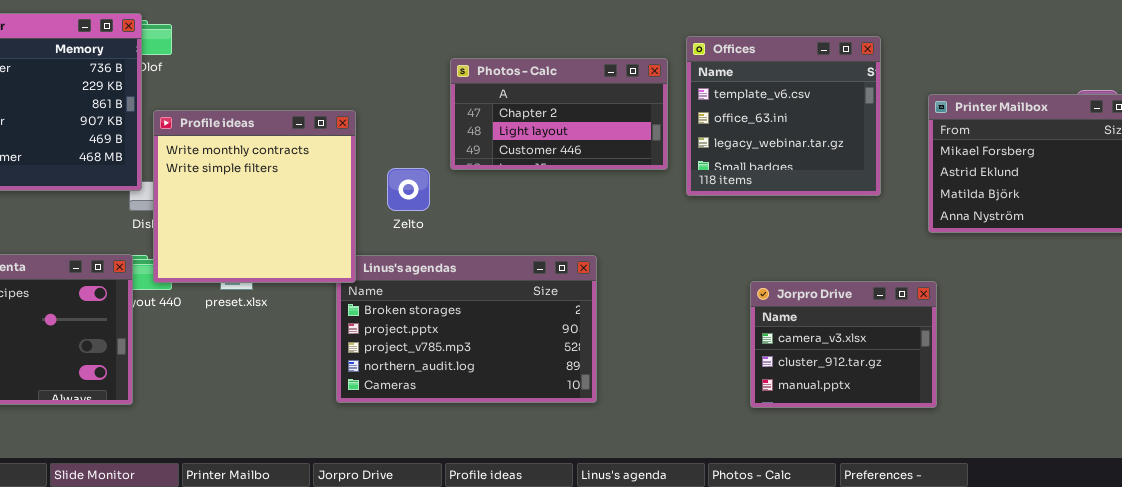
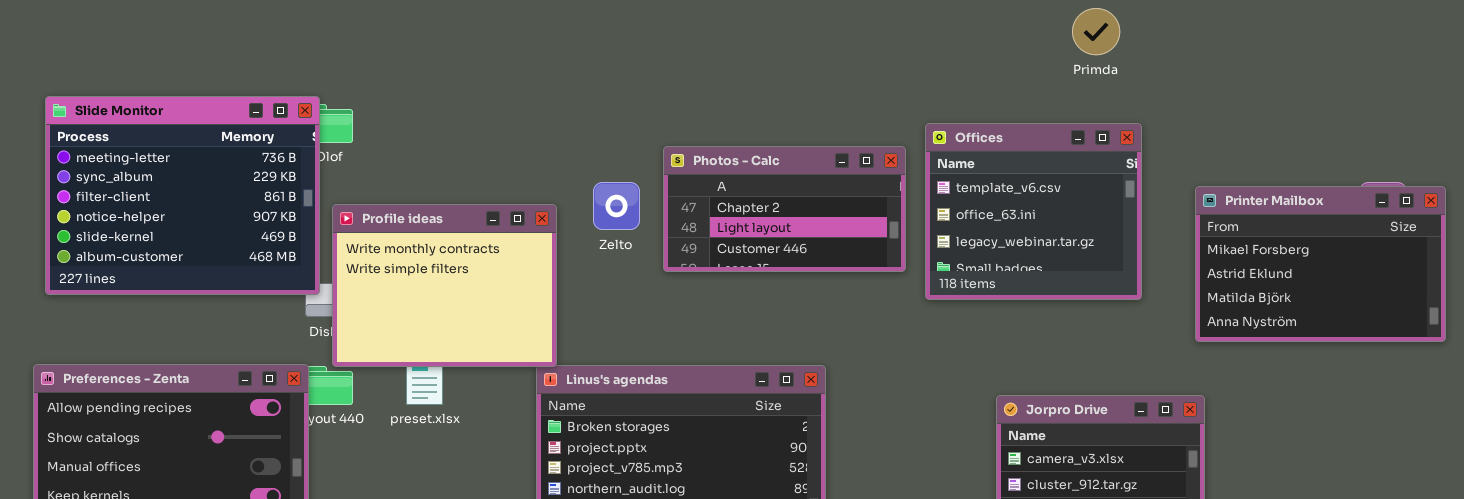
Profile ideas: [153,110,356,283] -> [332,204,557,367], resized
Zelto: [387,168,430,211] -> [593,182,640,230], moved

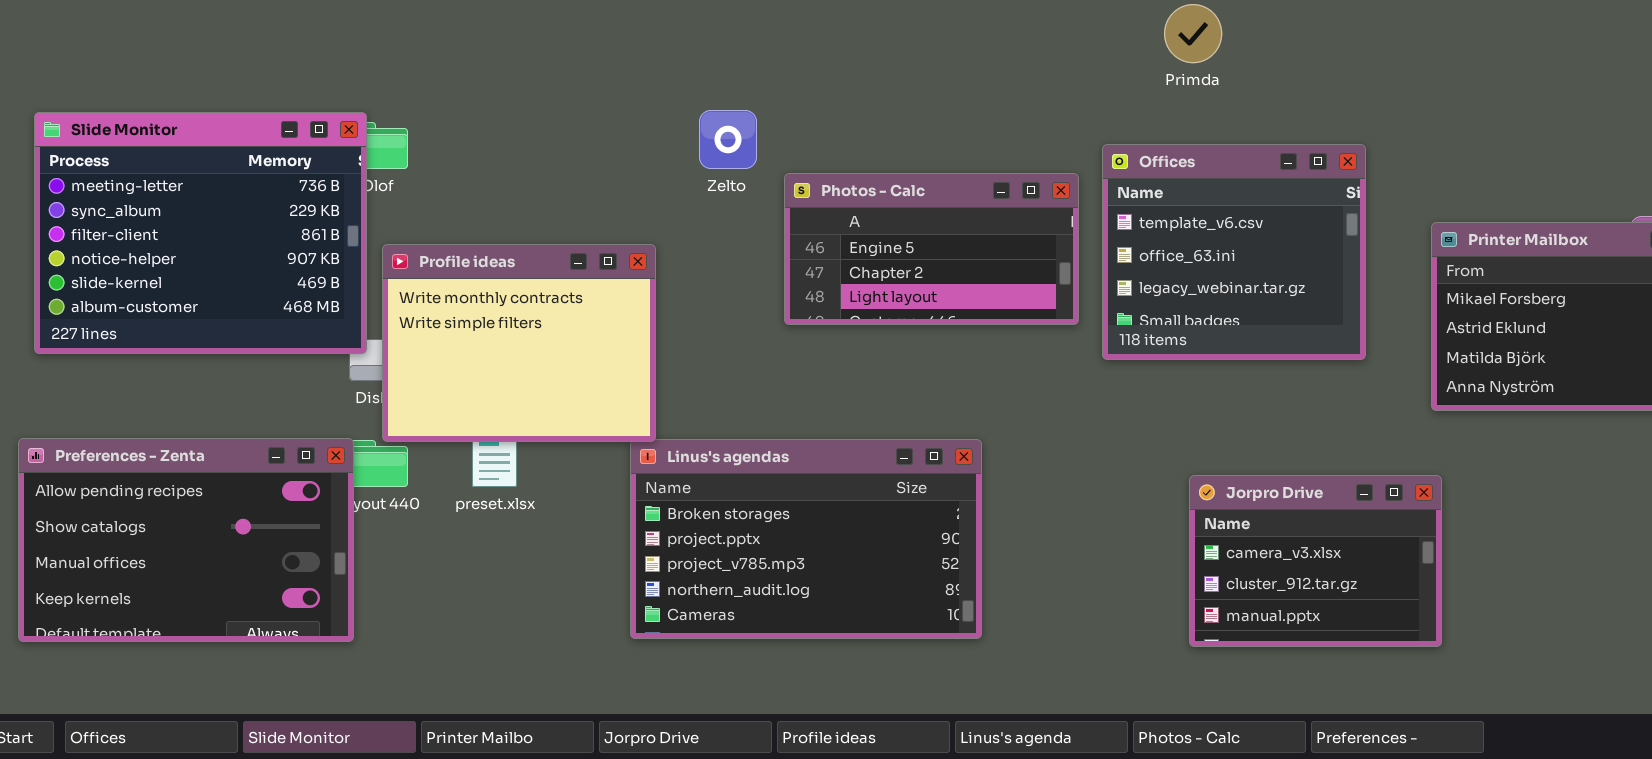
Primda: [1072,8,1120,55] -> [1164,4,1222,63], moved
Photos - Calc: [663,146,906,272] -> [784,173,1079,325], scrolled up 1 row
Zelto: [593,182,640,230] -> [699,110,757,169], moved

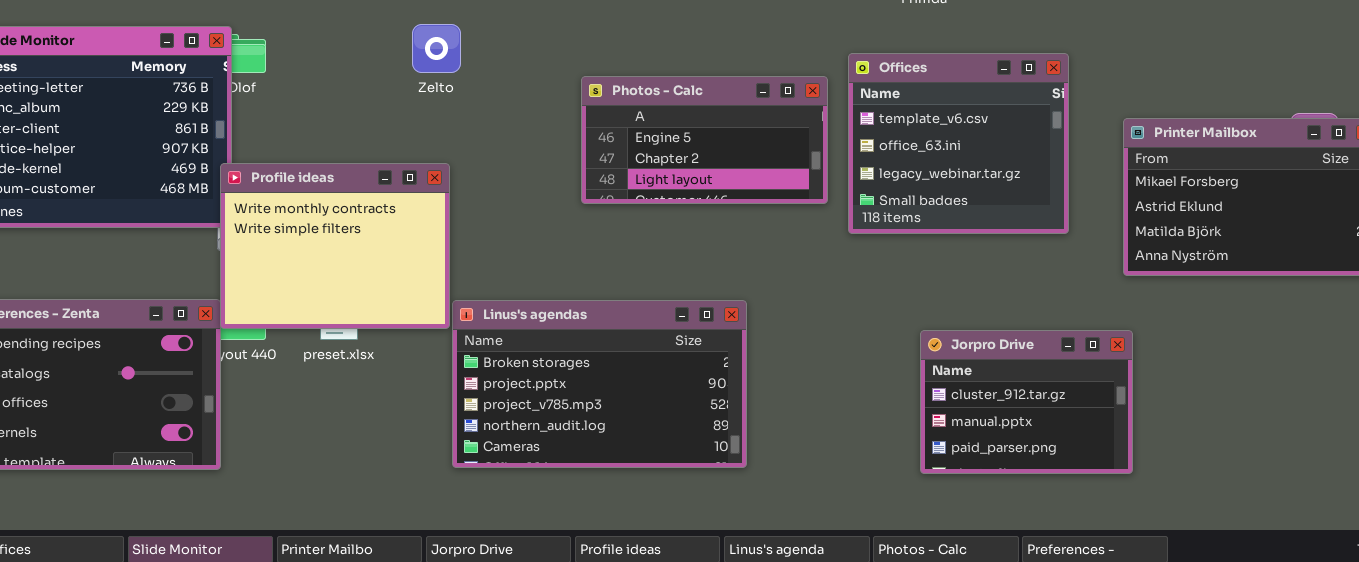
Zelto: [699,110,757,169] -> [412,24,461,73], moved
Profile ideas: [382,244,656,442] -> [220,163,450,329], moved
Jorpro Drive: [1189,475,1442,647] -> [920,330,1133,474], scrolled down 1 row

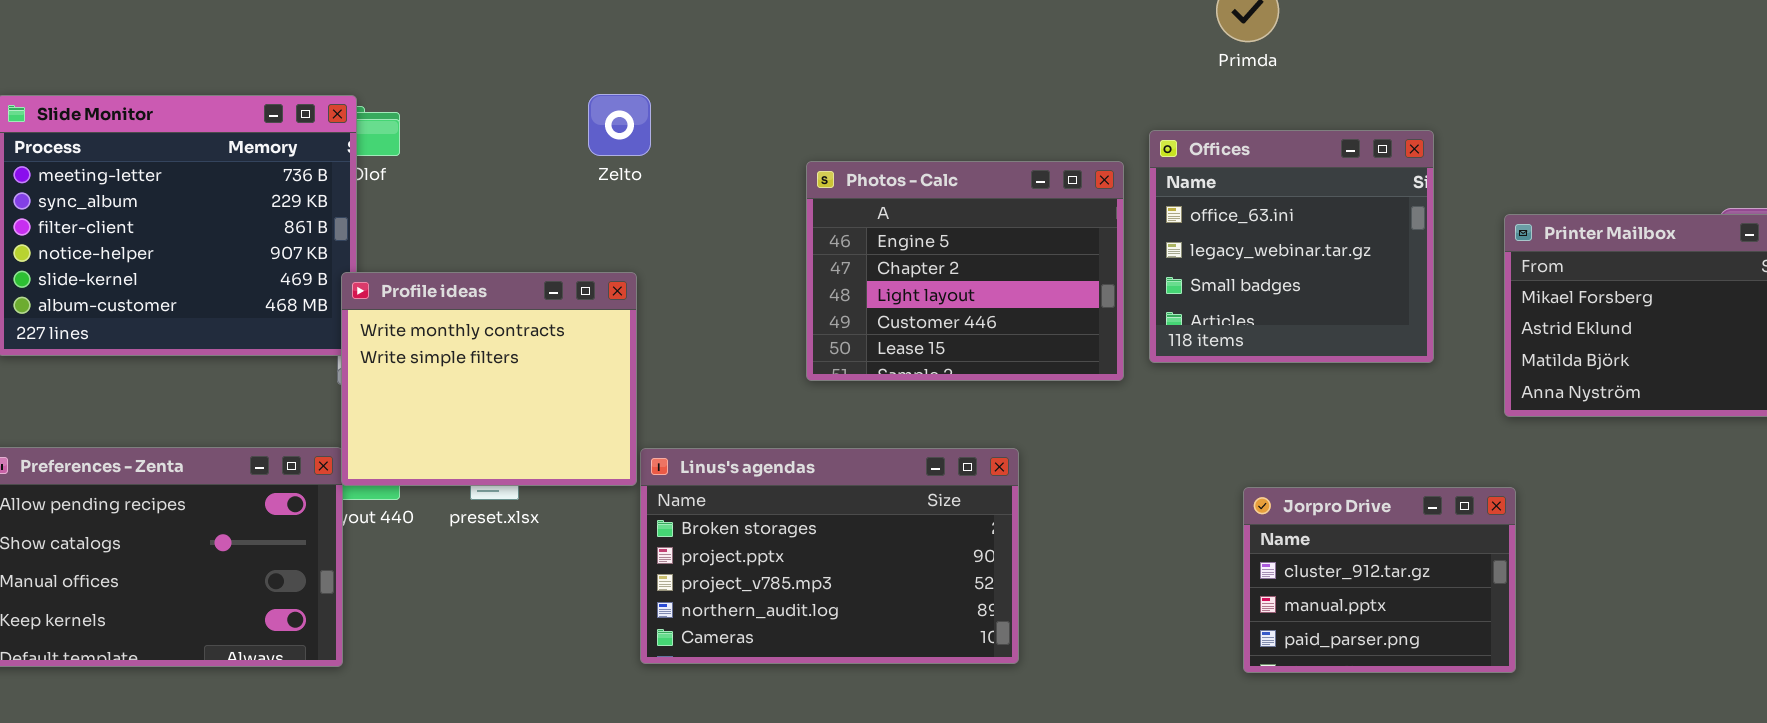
Offices: [848,53,1069,234] -> [1149,130,1434,363], scrolled down 1 row
Photos - Calc: [581,76,828,204] -> [806,161,1124,381], resized

